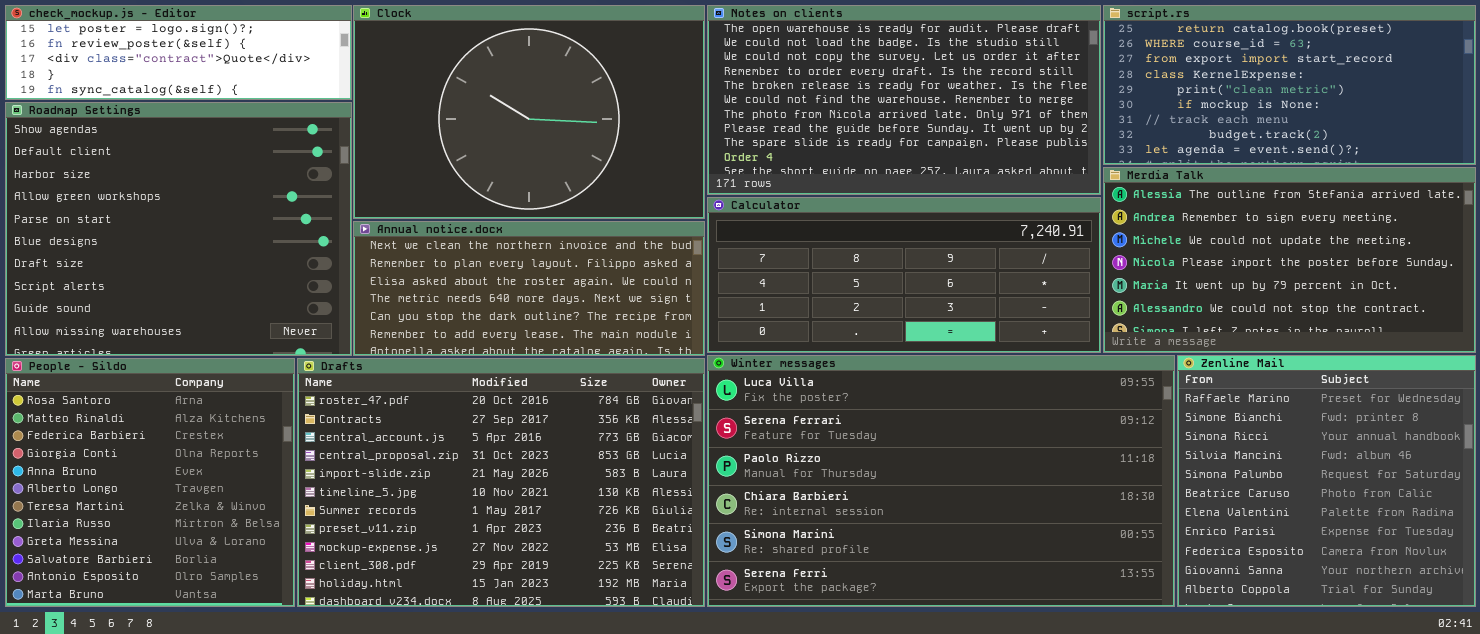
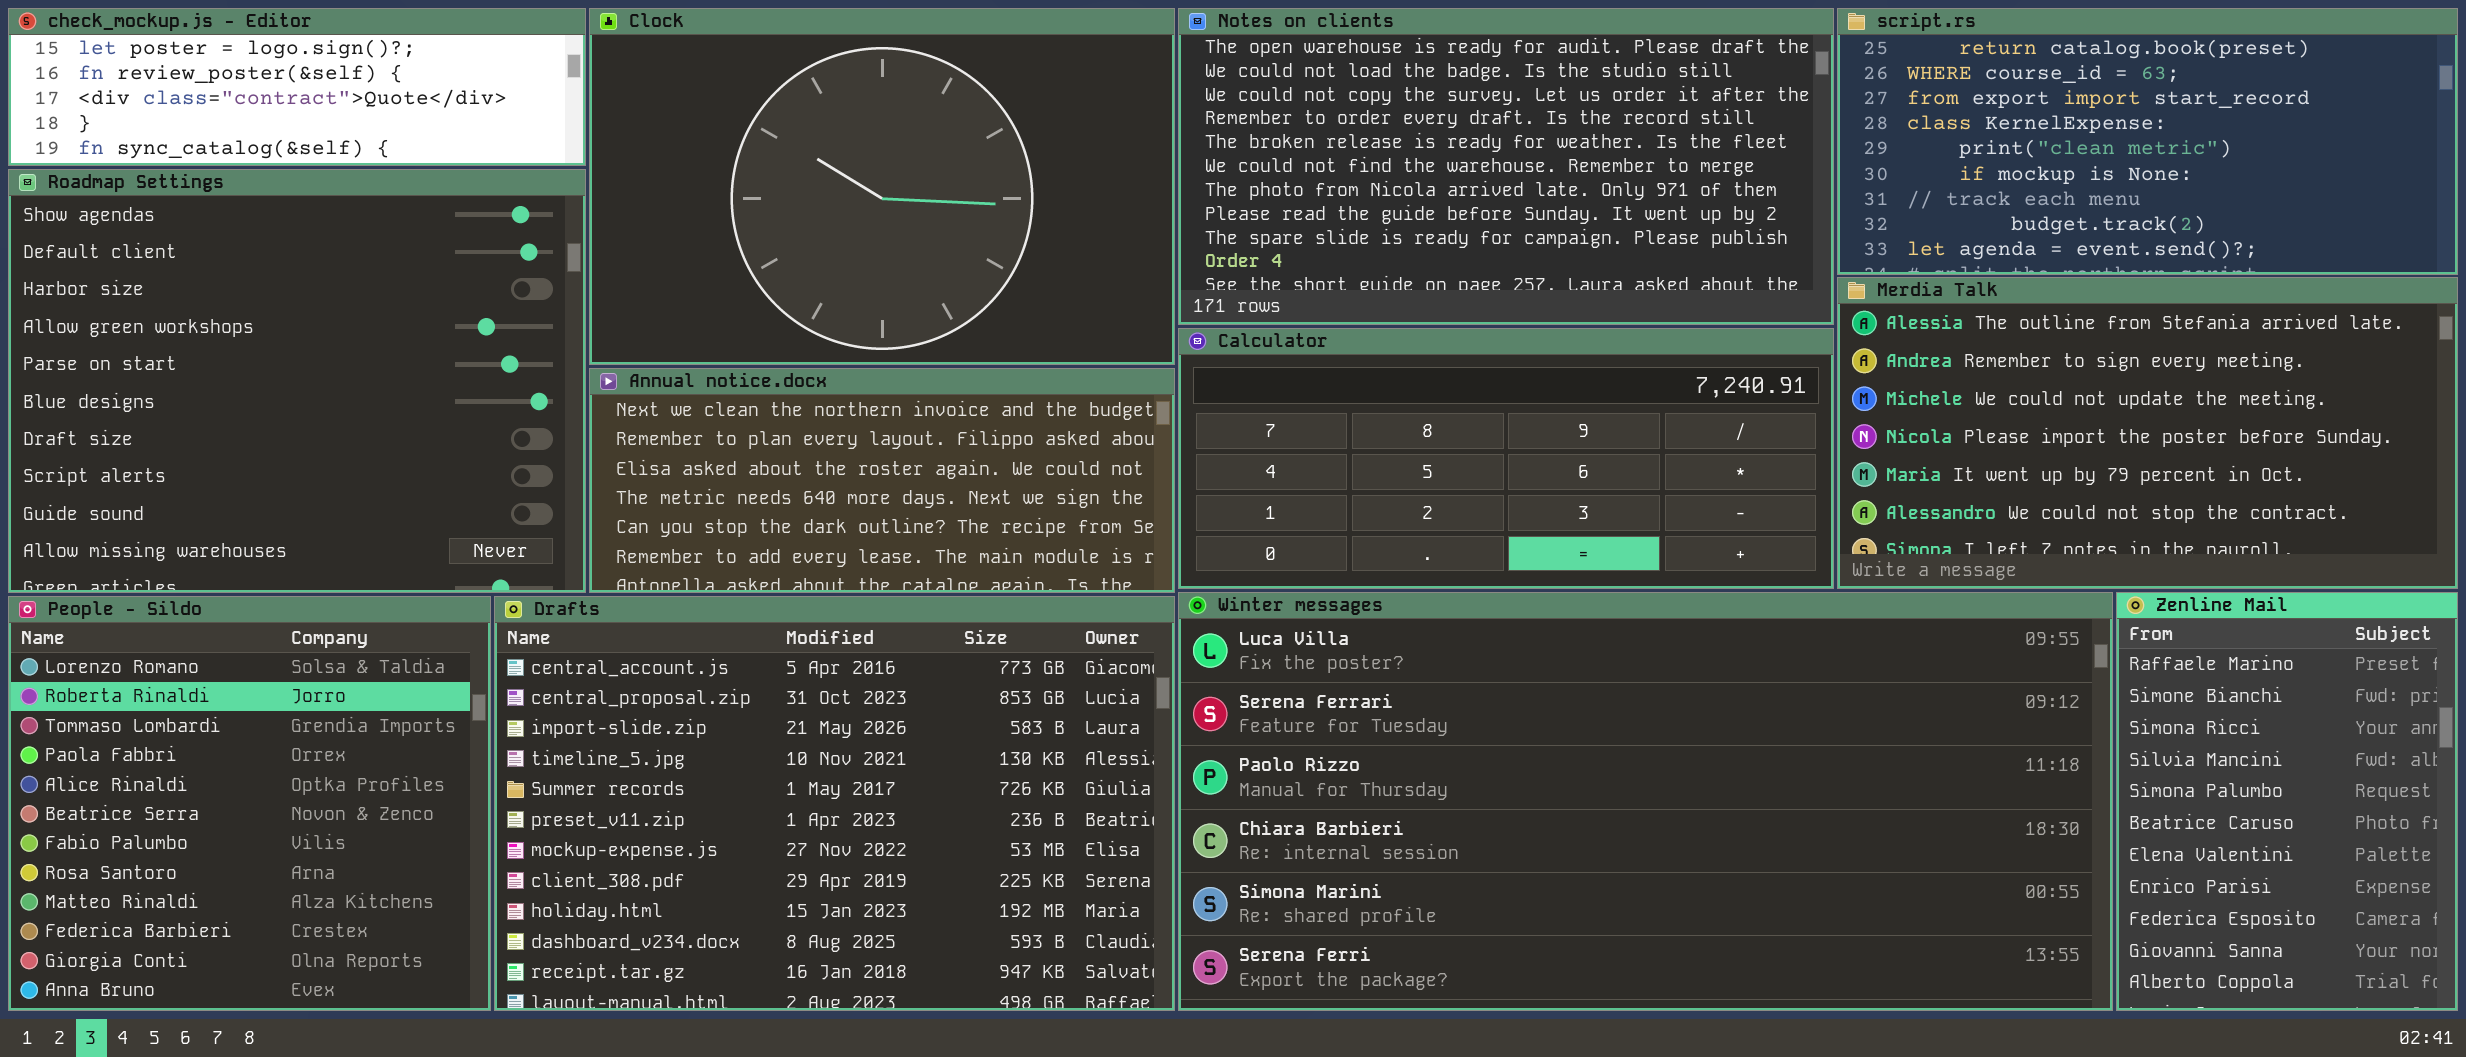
Winter messages: [707,355,1175,607] -> [1178,592,2113,1011], resized
Zenline Mail: [1177,355,1476,607] -> [2116,592,2458,1011], resized
People - Sildo: [5,358,295,607] -> [8,596,491,1011], scrolled up 7 rows
Drafts: [297,358,705,607] -> [494,596,1175,1011], scrolled down 2 rows

